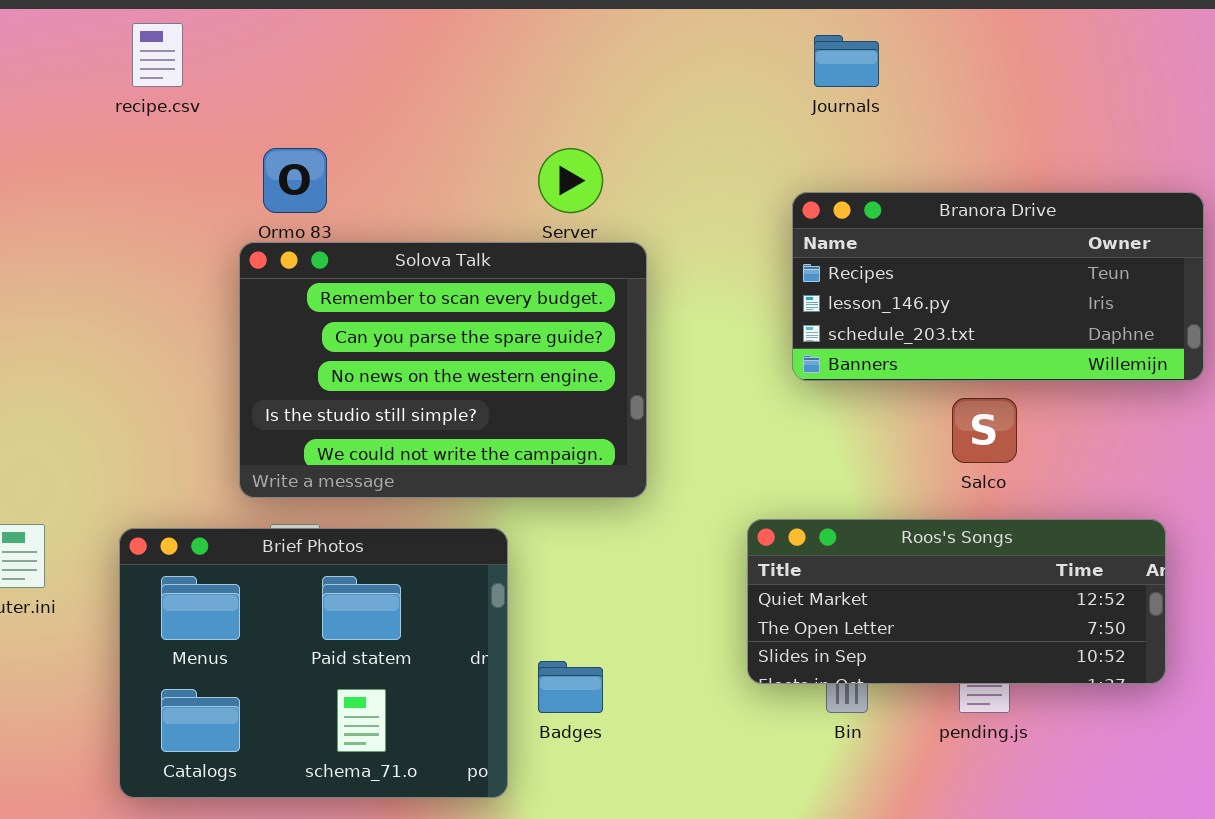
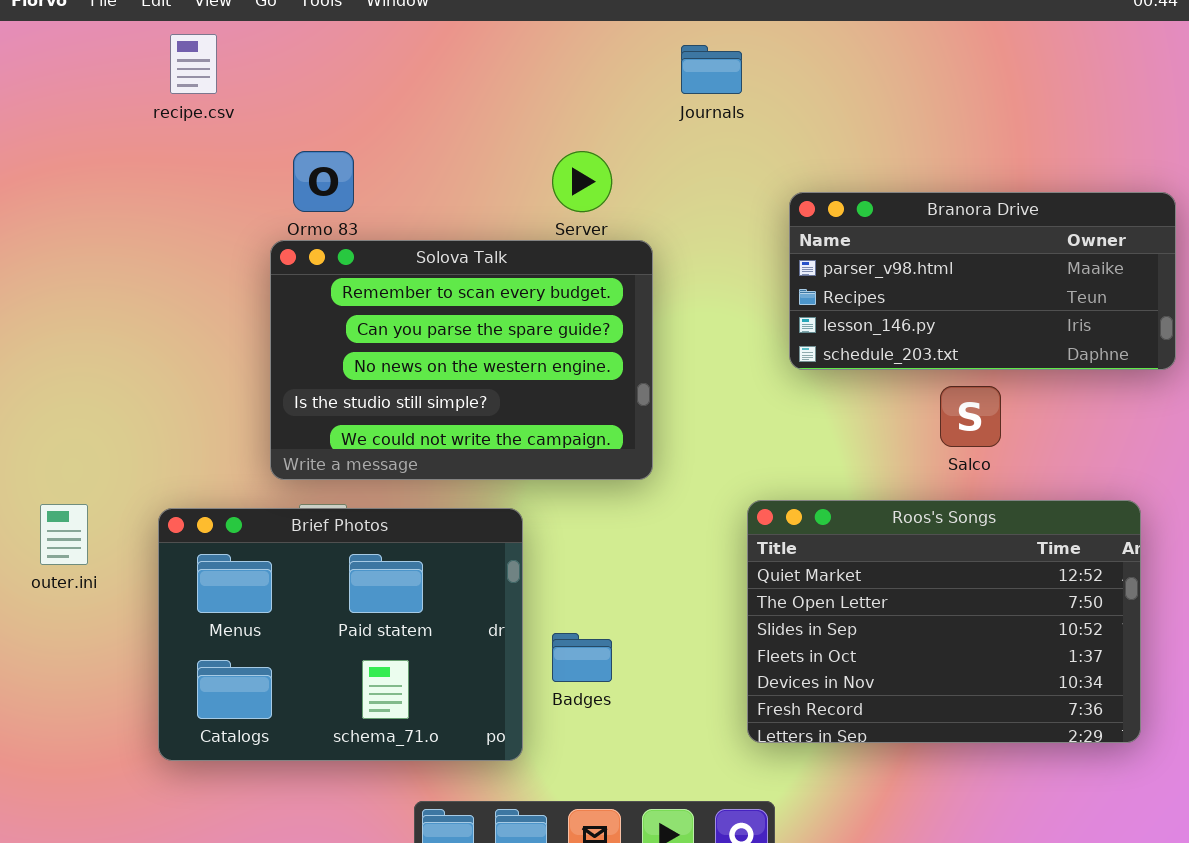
Journals: [814,35,879,87] -> [681,45,742,94], moved
Branora Drive: [792,192,1204,381] -> [789,192,1176,370], scrolled up 1 row
Roos's Songs: [747,519,1166,684] -> [747,500,1141,743], resized

